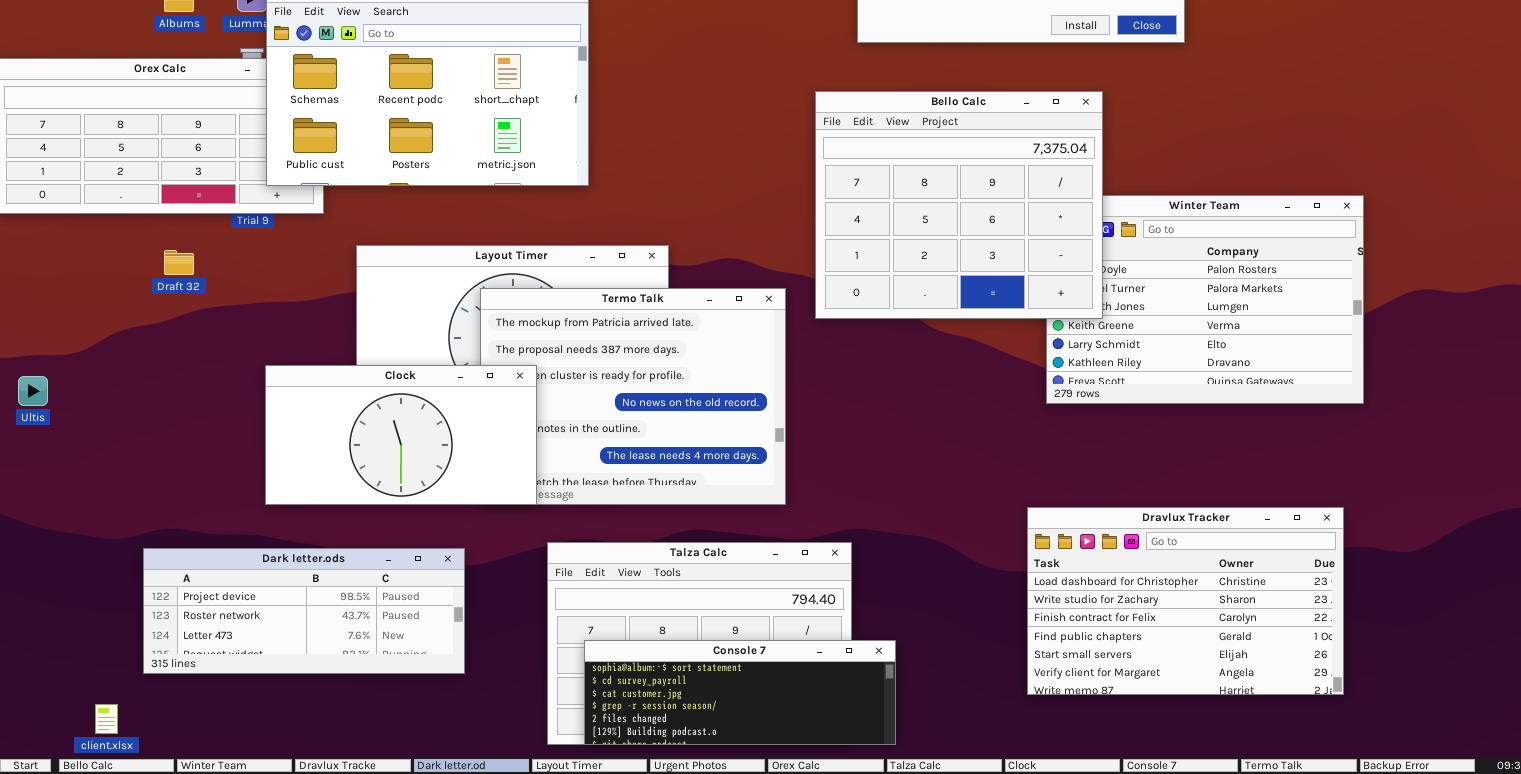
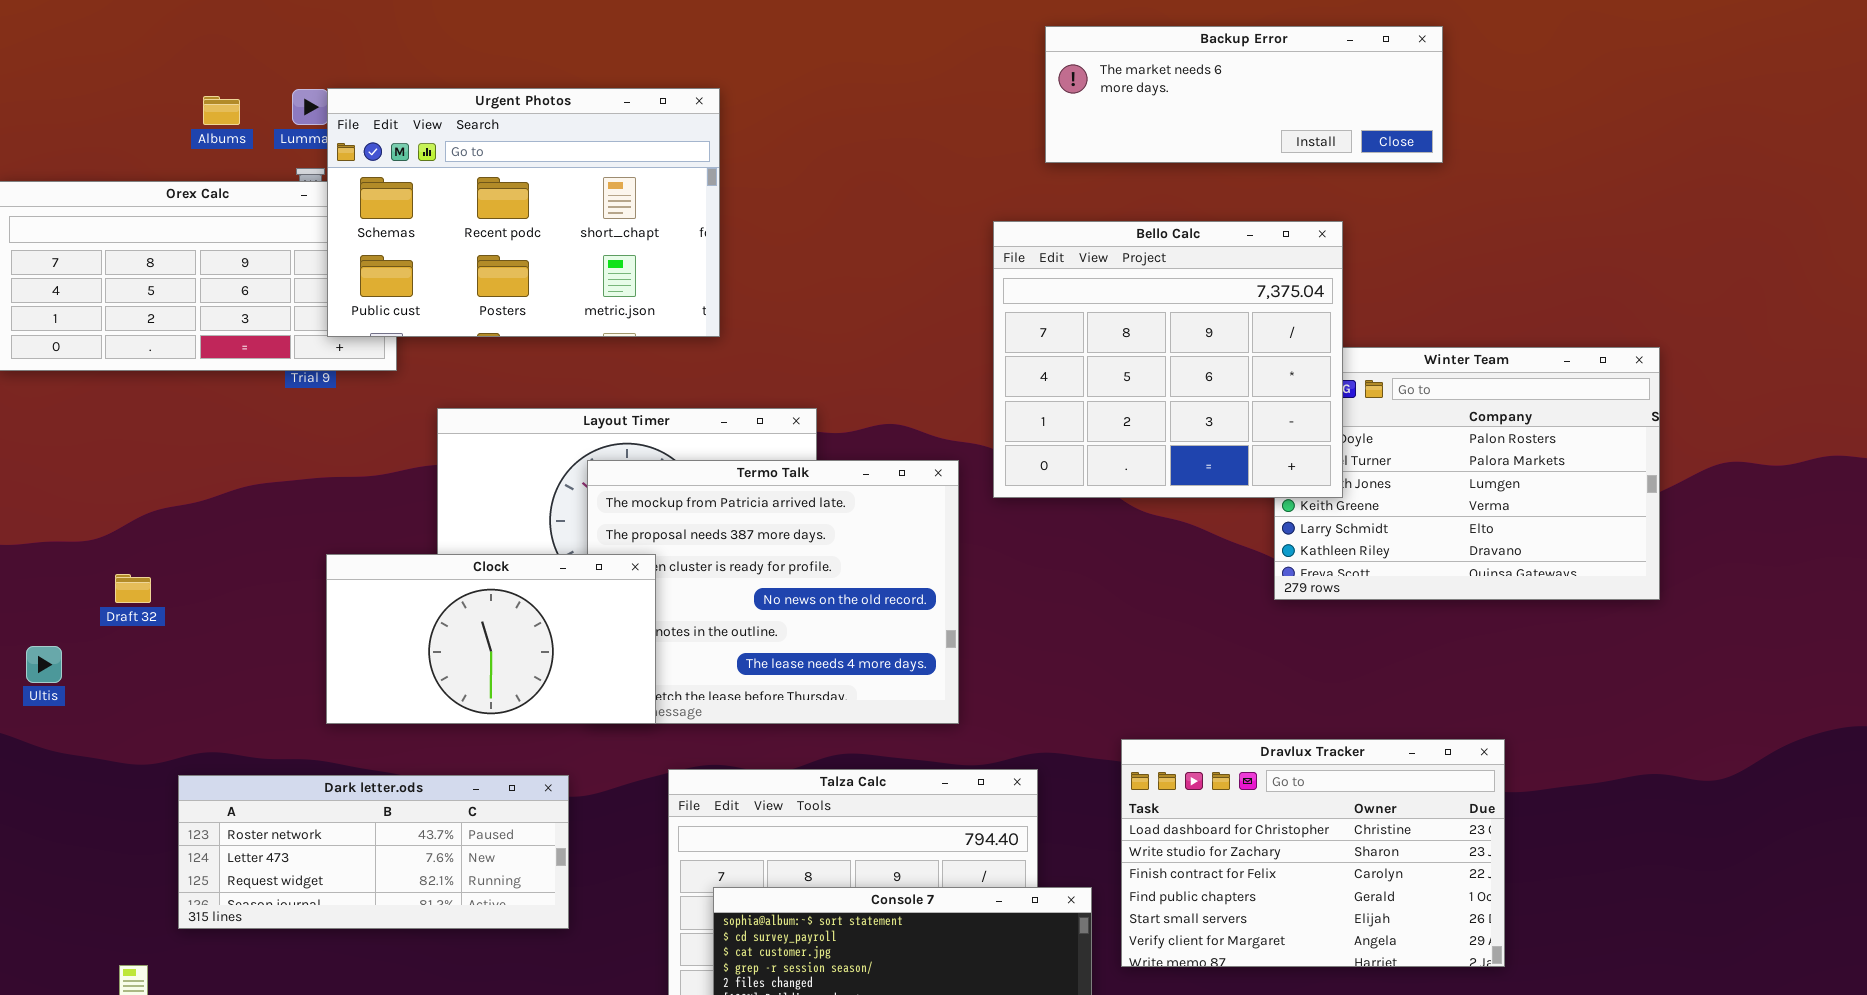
Draft 32: [164,250,194,275] -> [115,574,151,603], moved
Ultis: [18,376,48,406] -> [26,646,62,683], moved
Dravlux Tracker: [1027,507,1344,695] -> [1121,739,1505,967], moved
Dark letter.ods: [143,548,465,674] -> [178,775,569,929], scrolled down 1 row

